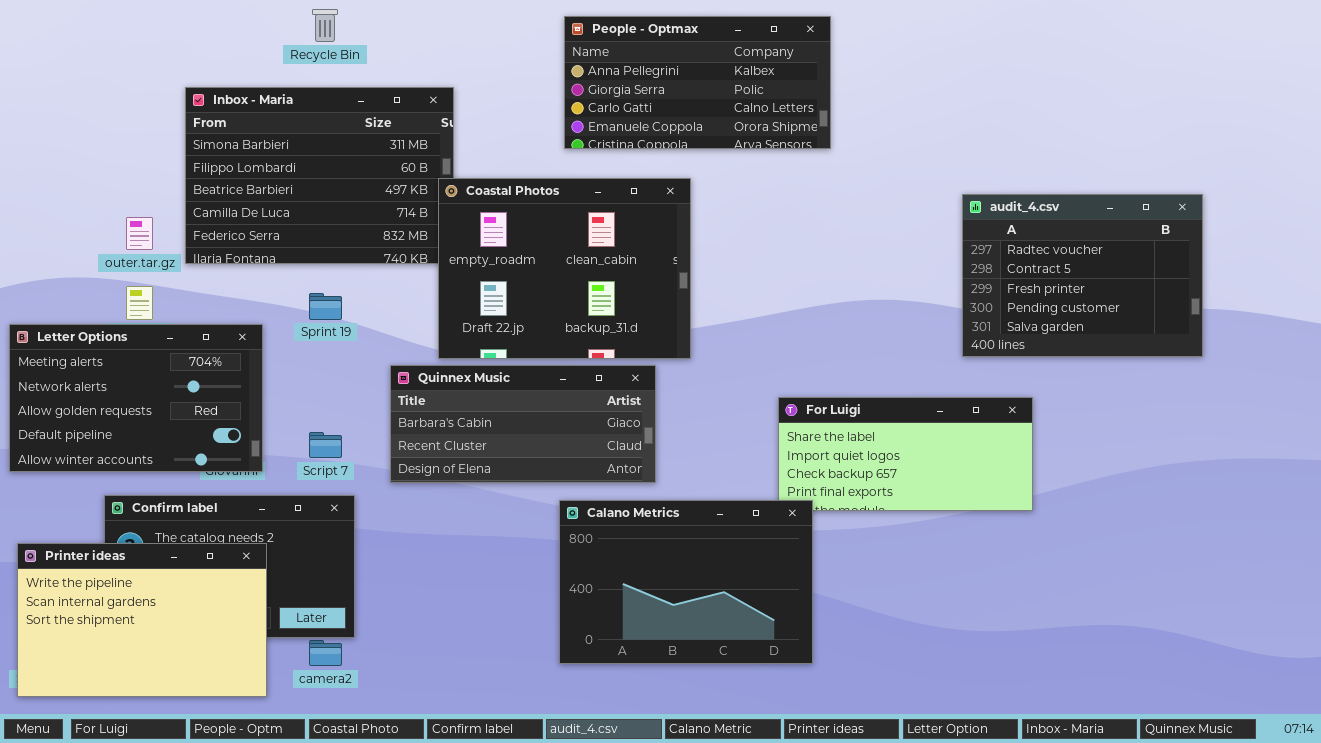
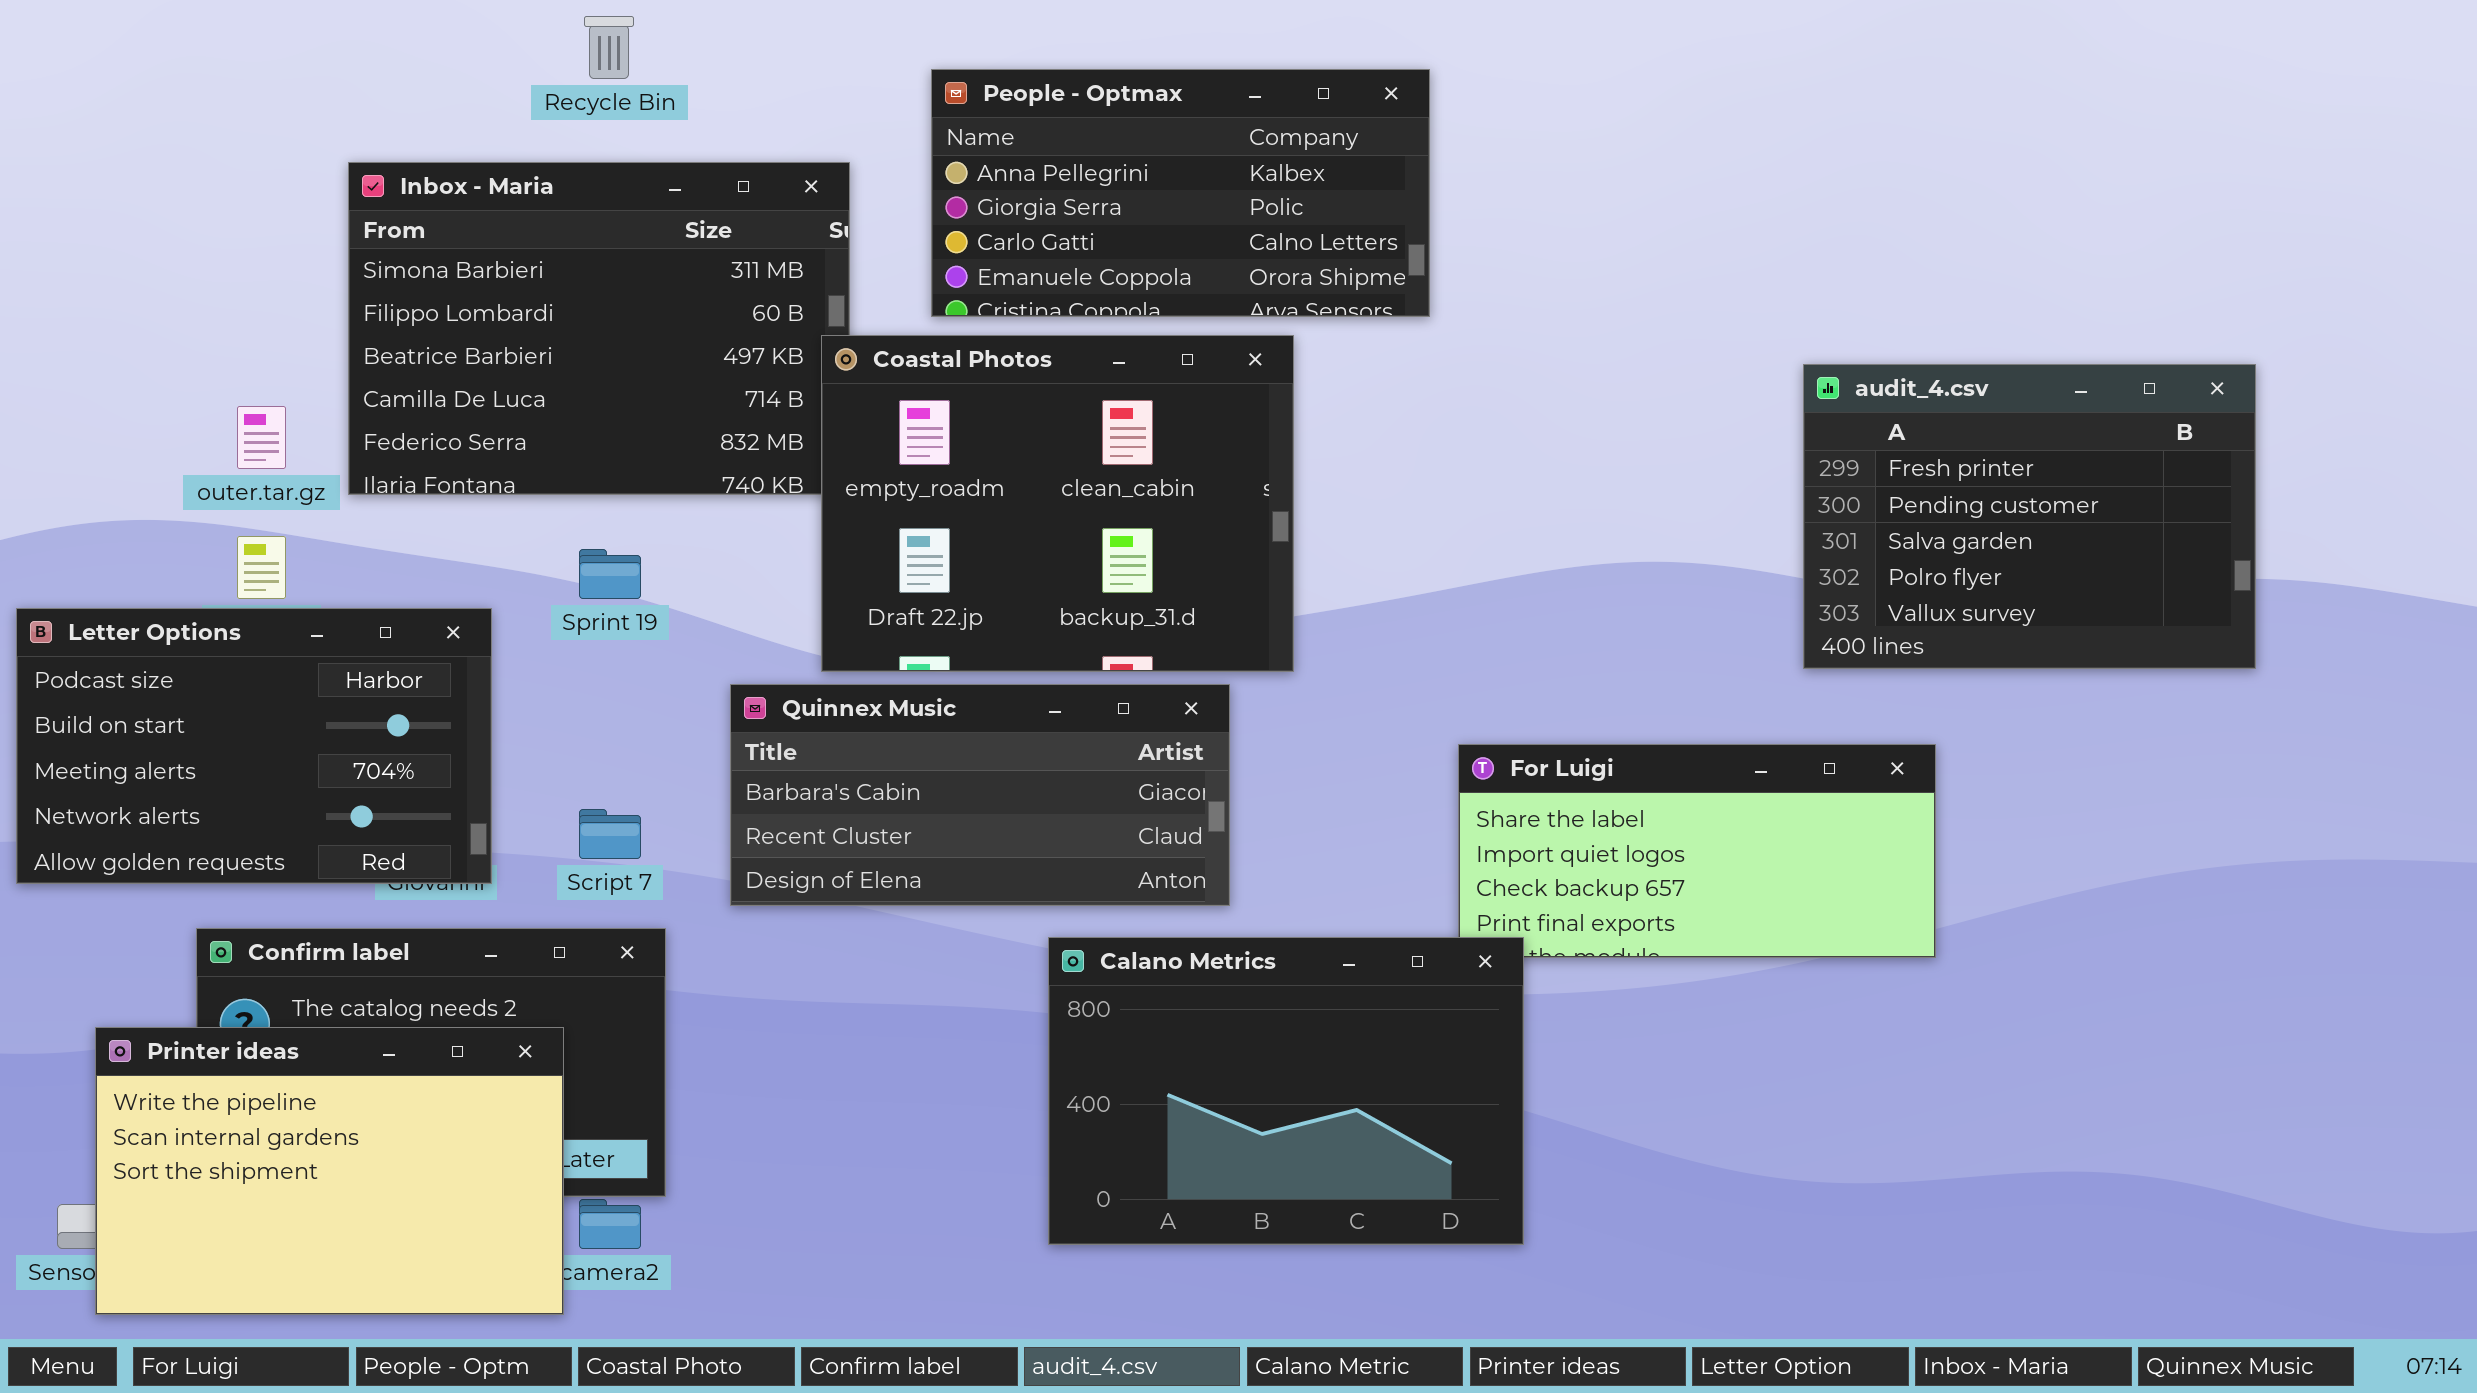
People - Optmax: [564,16,831,149] -> [931,69,1430,317], moved
audit_4.csv: [962,194,1203,357] -> [1803,364,2256,669], scrolled down 2 rows
Letter Options: [9,324,263,472] -> [16,608,492,884], scrolled up 2 rows
Printer ideas: [17,543,267,697] -> [95,1027,564,1315], moved

